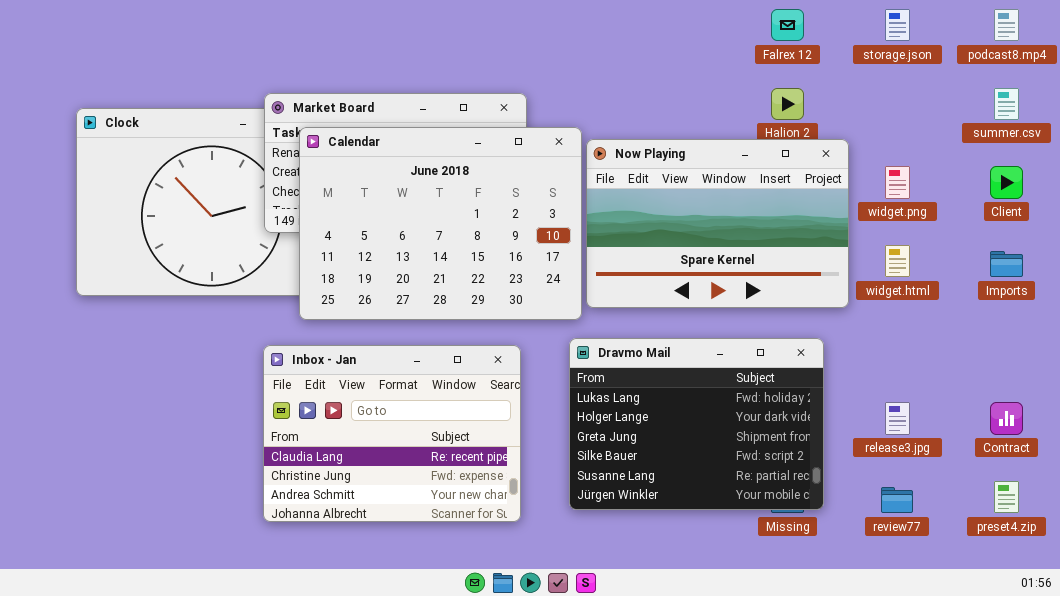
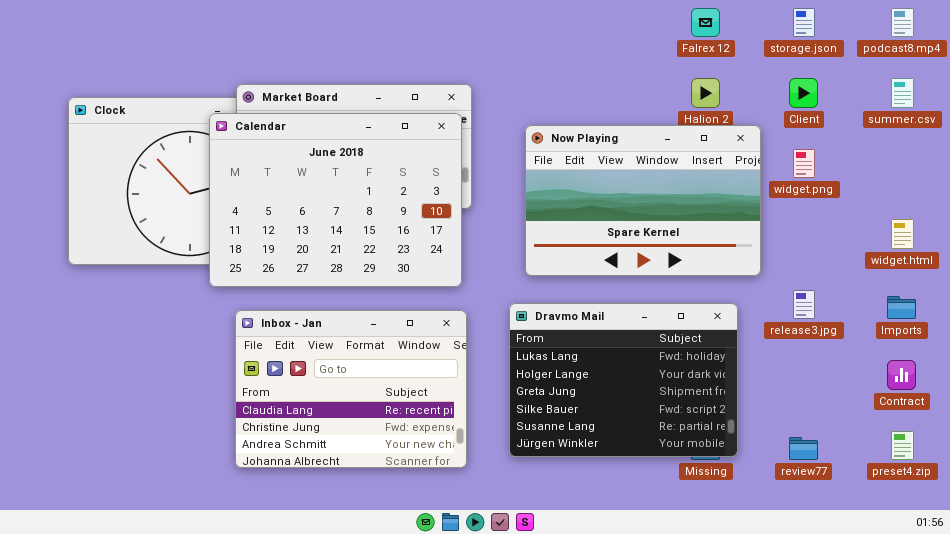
Calendar: [299,127,582,320] -> [209,113,462,287], moved
Client: [990,166,1023,199] -> [789,78,818,108], moved
widget.html: [885,245,910,277] -> [891,219,914,249], moved
Imports: [990,251,1023,277] -> [887,296,916,319], moved
release3.jpg: [885,402,910,435] -> [793,290,815,319], moved

